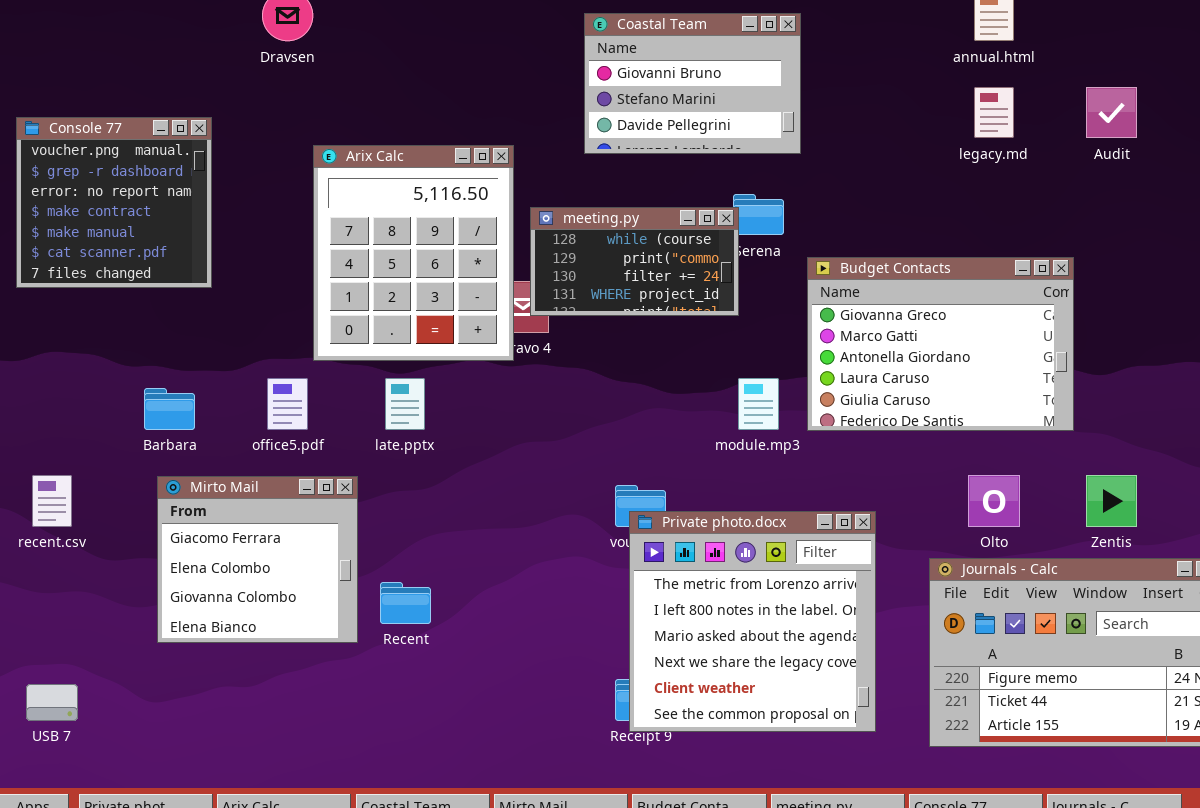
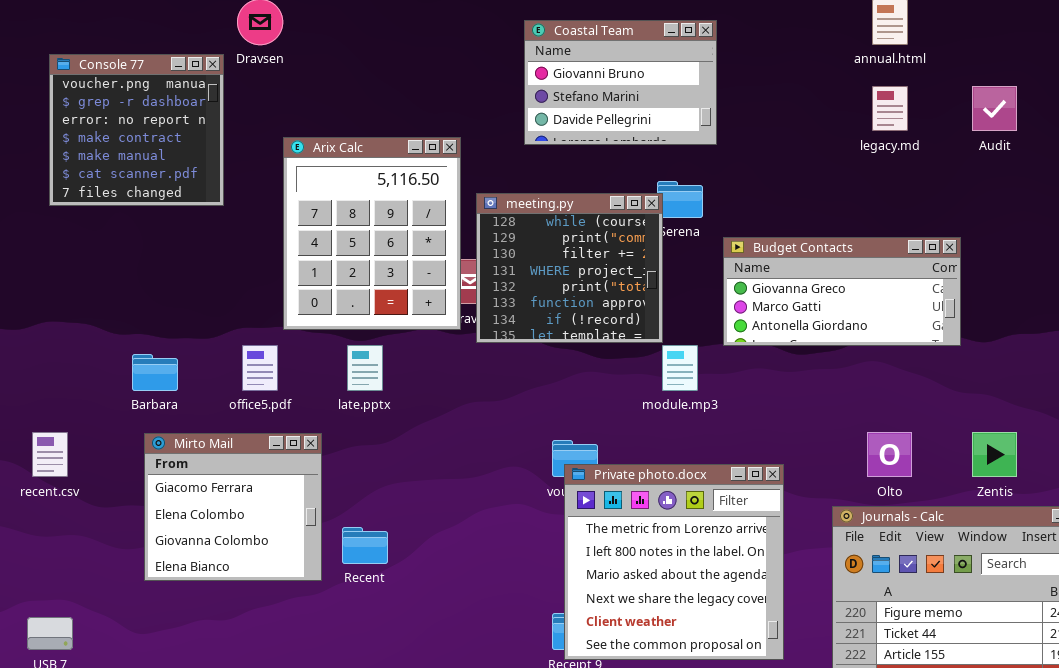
Console 77: [16,117,212,288] -> [49,54,224,206], moved
meeting.py: [530,207,739,316] -> [476,193,663,343], resized
Budget Contacts: [807,257,1074,431] -> [723,237,961,346], resized

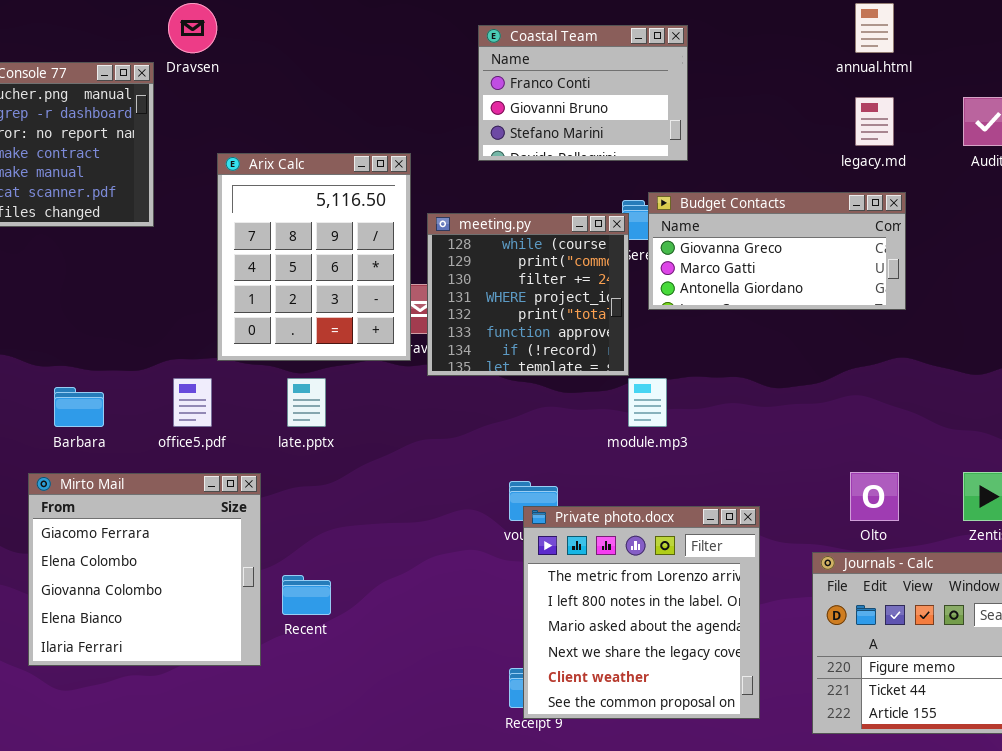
Coastal Team: [524,20,717,145] -> [478,25,688,161], scrolled up 1 row
Budget Contacts: [723,237,961,346] -> [648,192,906,310], moved
Mirto Mail: [144,433,322,581] -> [28,473,261,666], resized

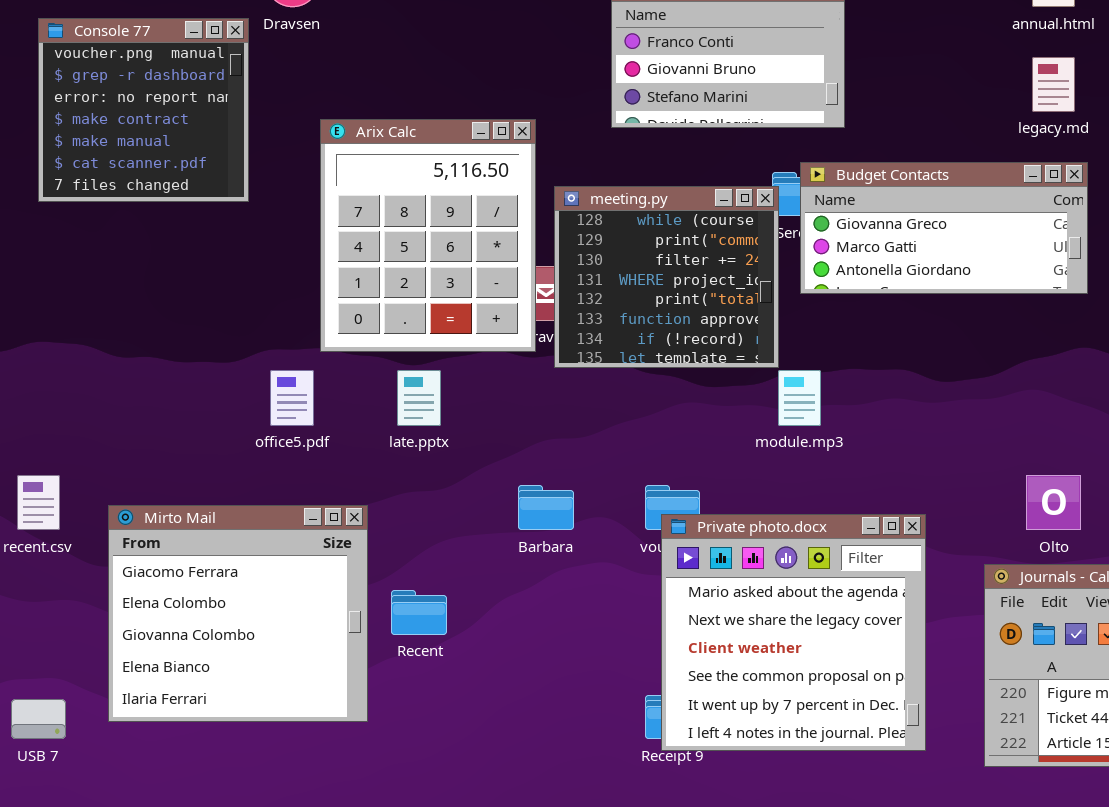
Barbara: [54,387,104,427] -> [518,485,574,530], moved
Mirto Mail: [28,473,261,666] -> [108,505,368,722], moved
Private photo.docx: [523,506,760,719] -> [661,514,926,751], scrolled down 2 rows

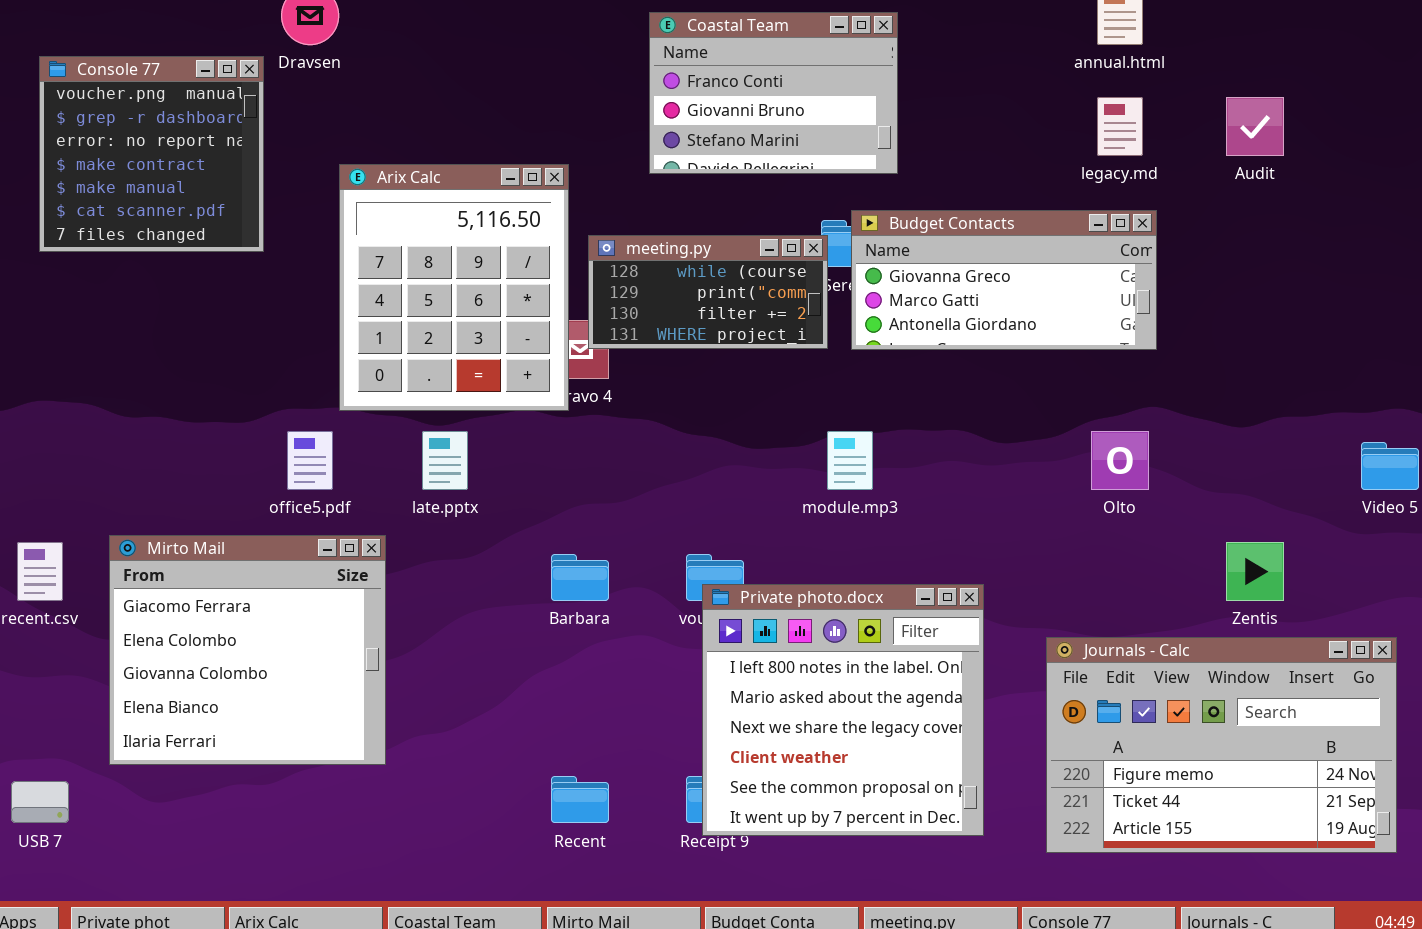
meeting.py: [554,186,779,368] -> [588,235,828,349], resized
Olto: [1026,475,1081,530] -> [1091,431,1149,490], moved
Mirto Mail: [108,505,368,722] -> [109,535,386,765], moved
Private photo.docx: [661,514,926,751] -> [702,584,984,836], scrolled up 1 row
Recent: [391,590,447,635] -> [551,776,609,823], moved

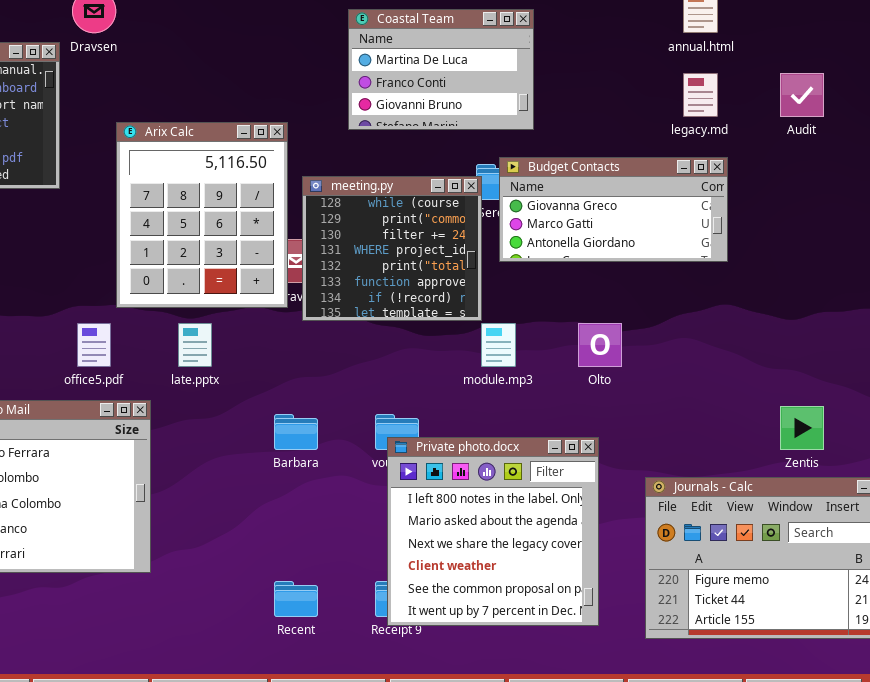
Coastal Team: [649,12,898,174] -> [348,9,534,130], scrolled up 1 row
meeting.py: [588,235,828,349] -> [302,176,482,321], resized
Olto: [1091,431,1149,490] -> [578,323,622,367], moved

